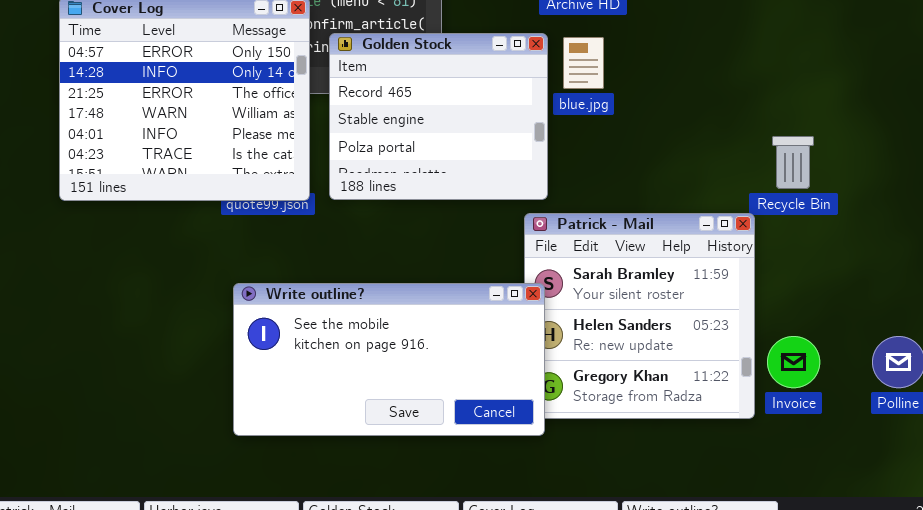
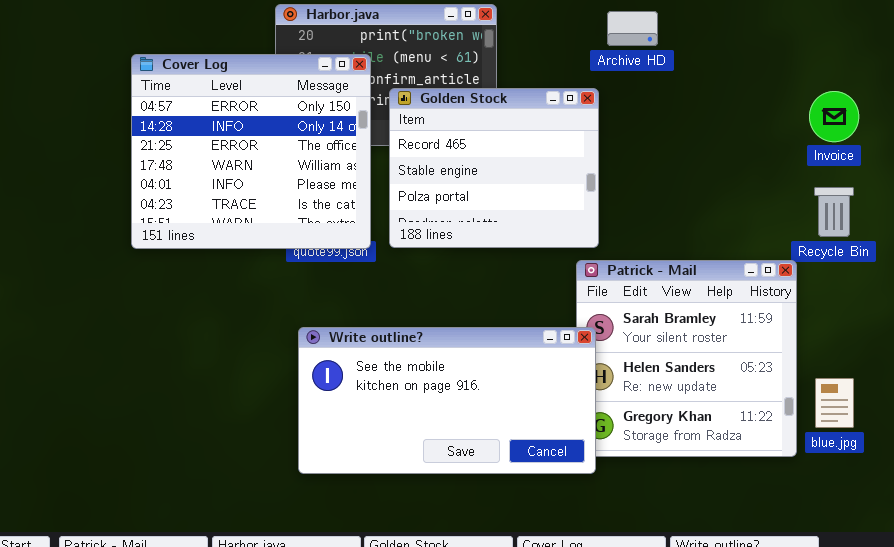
blue.jpg: [563,37,604,89] -> [815,378,854,428], moved
Invoice: [767,336,820,388] -> [809,91,859,142], moved

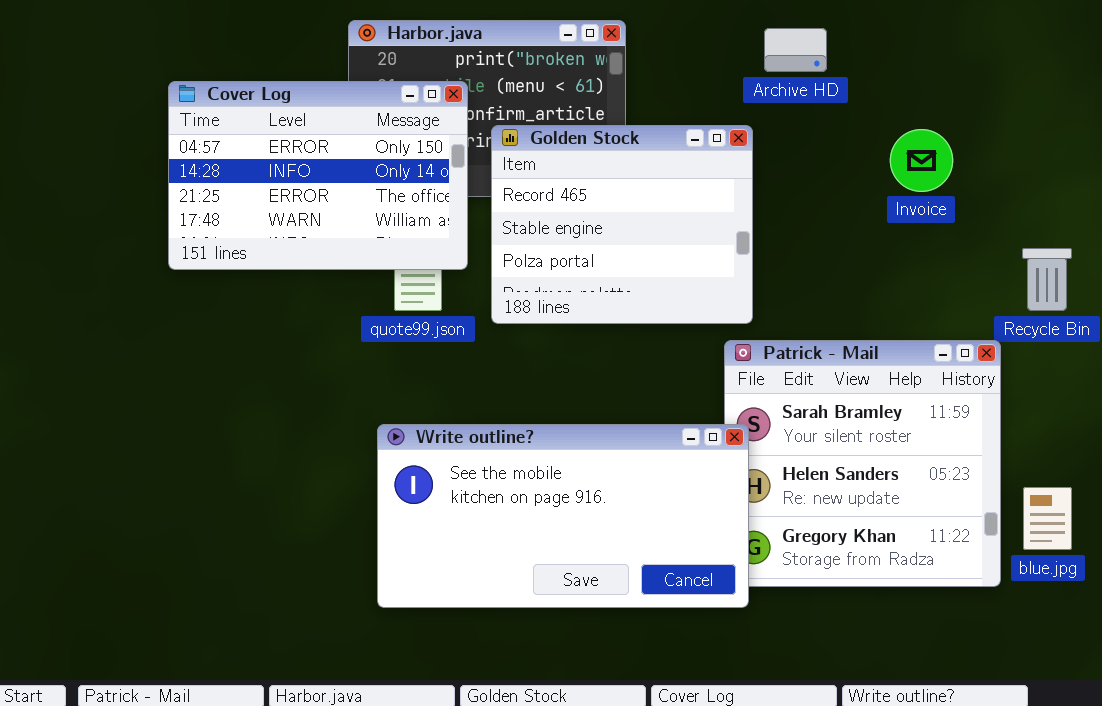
Cover Log: [131,54,371,249] -> [168,81,468,270], resized
Invoice: [809,91,859,142] -> [890,129,953,192], moved

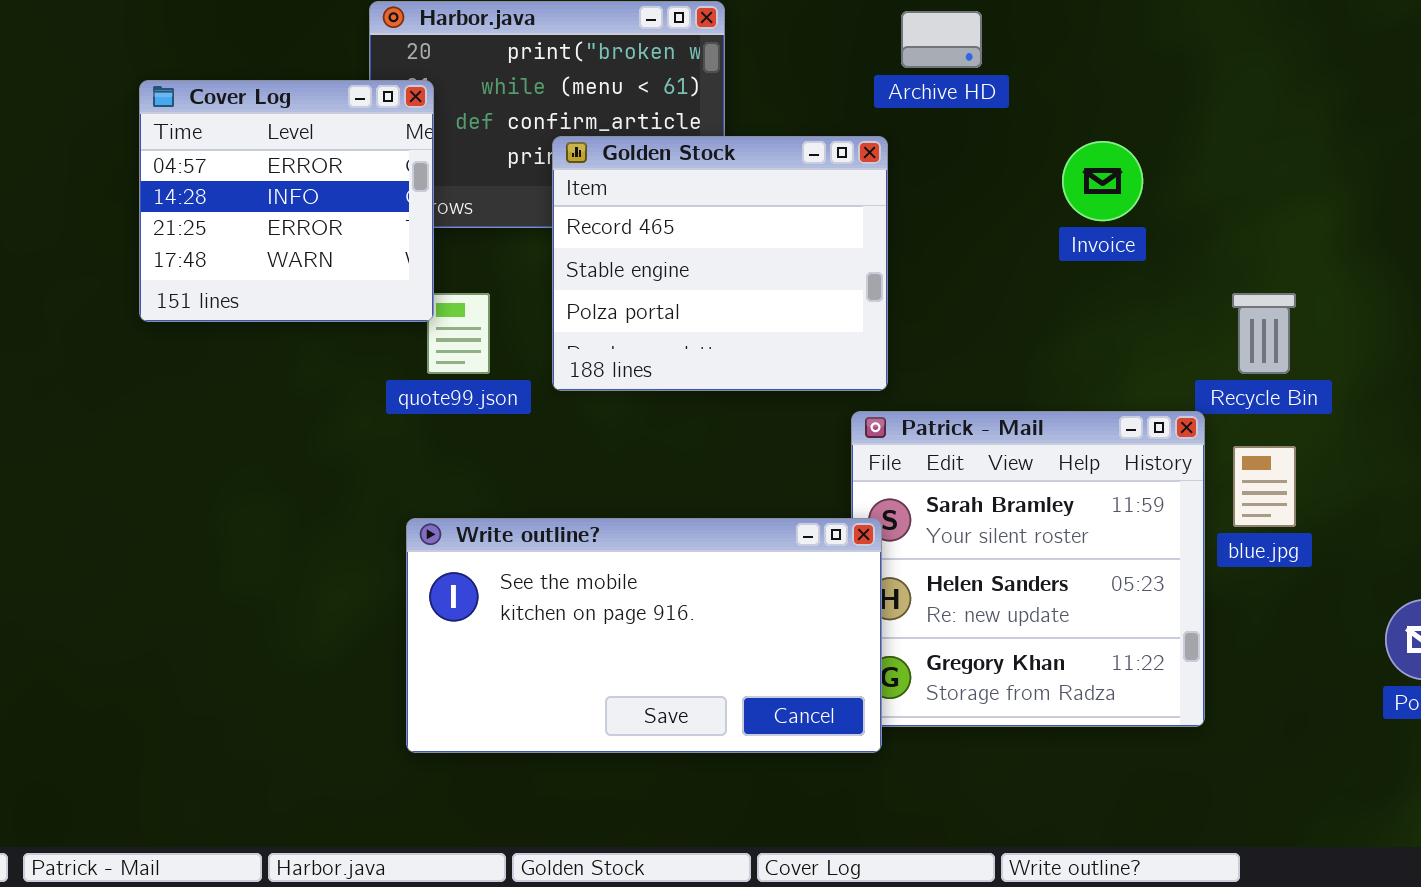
Cover Log: [168,81,468,270] -> [139,80,434,322], resized
blue.jpg: [1023,487,1072,550] -> [1233,446,1296,527], moved

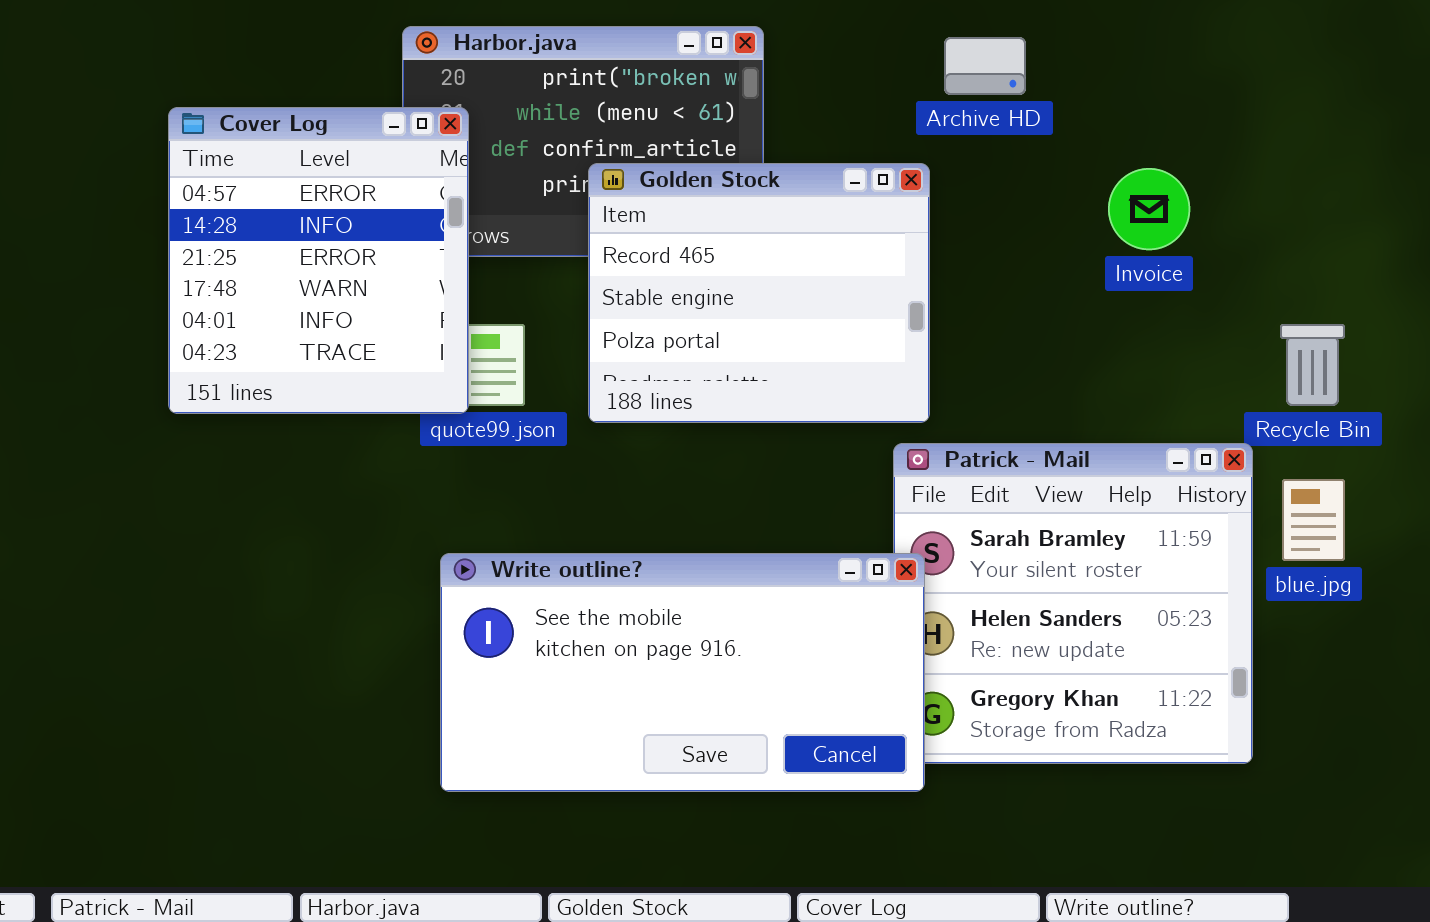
Cover Log: [139,80,434,322] -> [168,107,469,414], resized

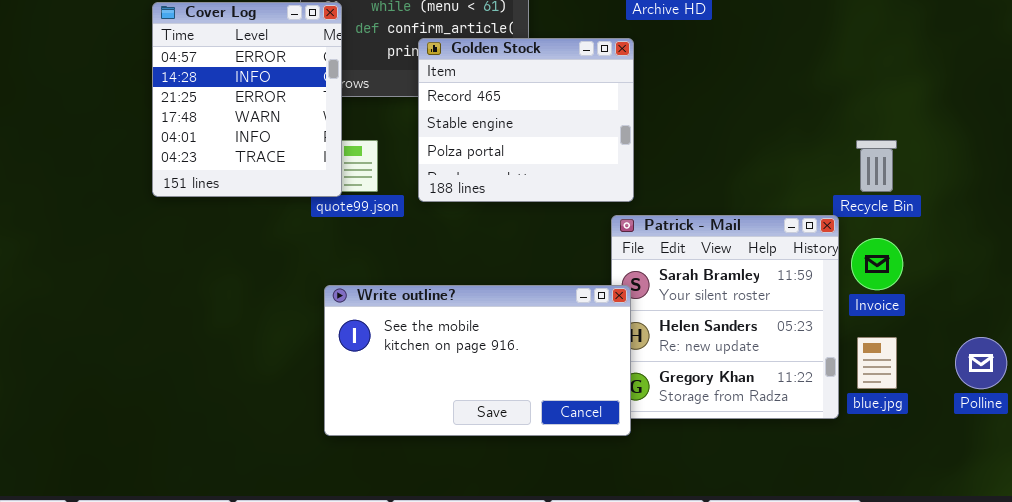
Invoice: [1108,168,1190,250] -> [851,238,903,290], moved
blue.jpg: [1282,479,1345,561] -> [857,337,897,389], moved

